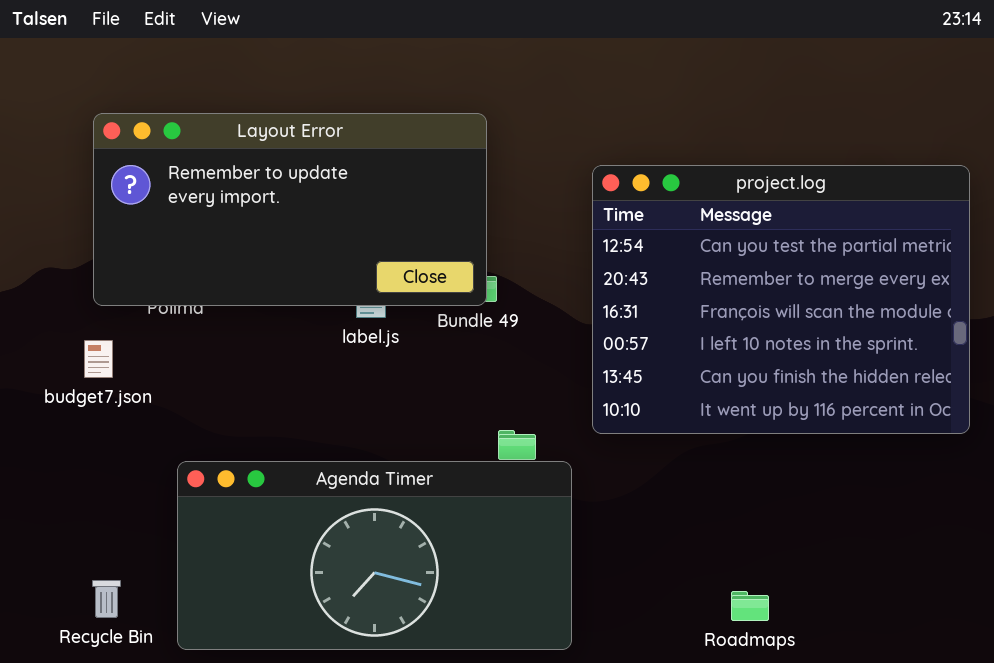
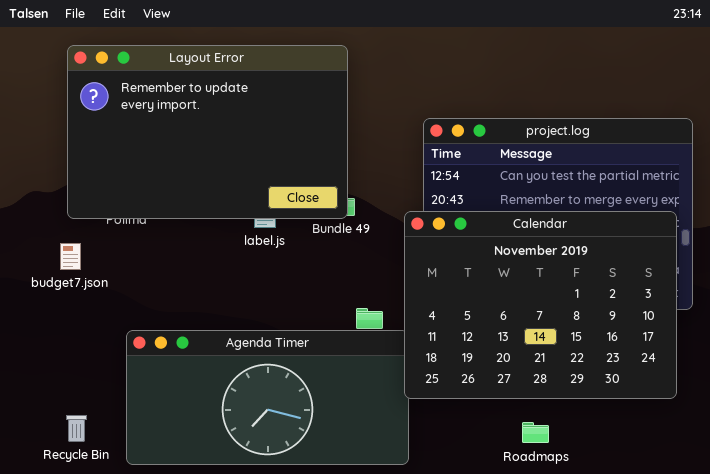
Layout Error: [93,113,487,306] -> [67,45,348,219], resized
Calendar: none -> [404,211,677,399], opened

